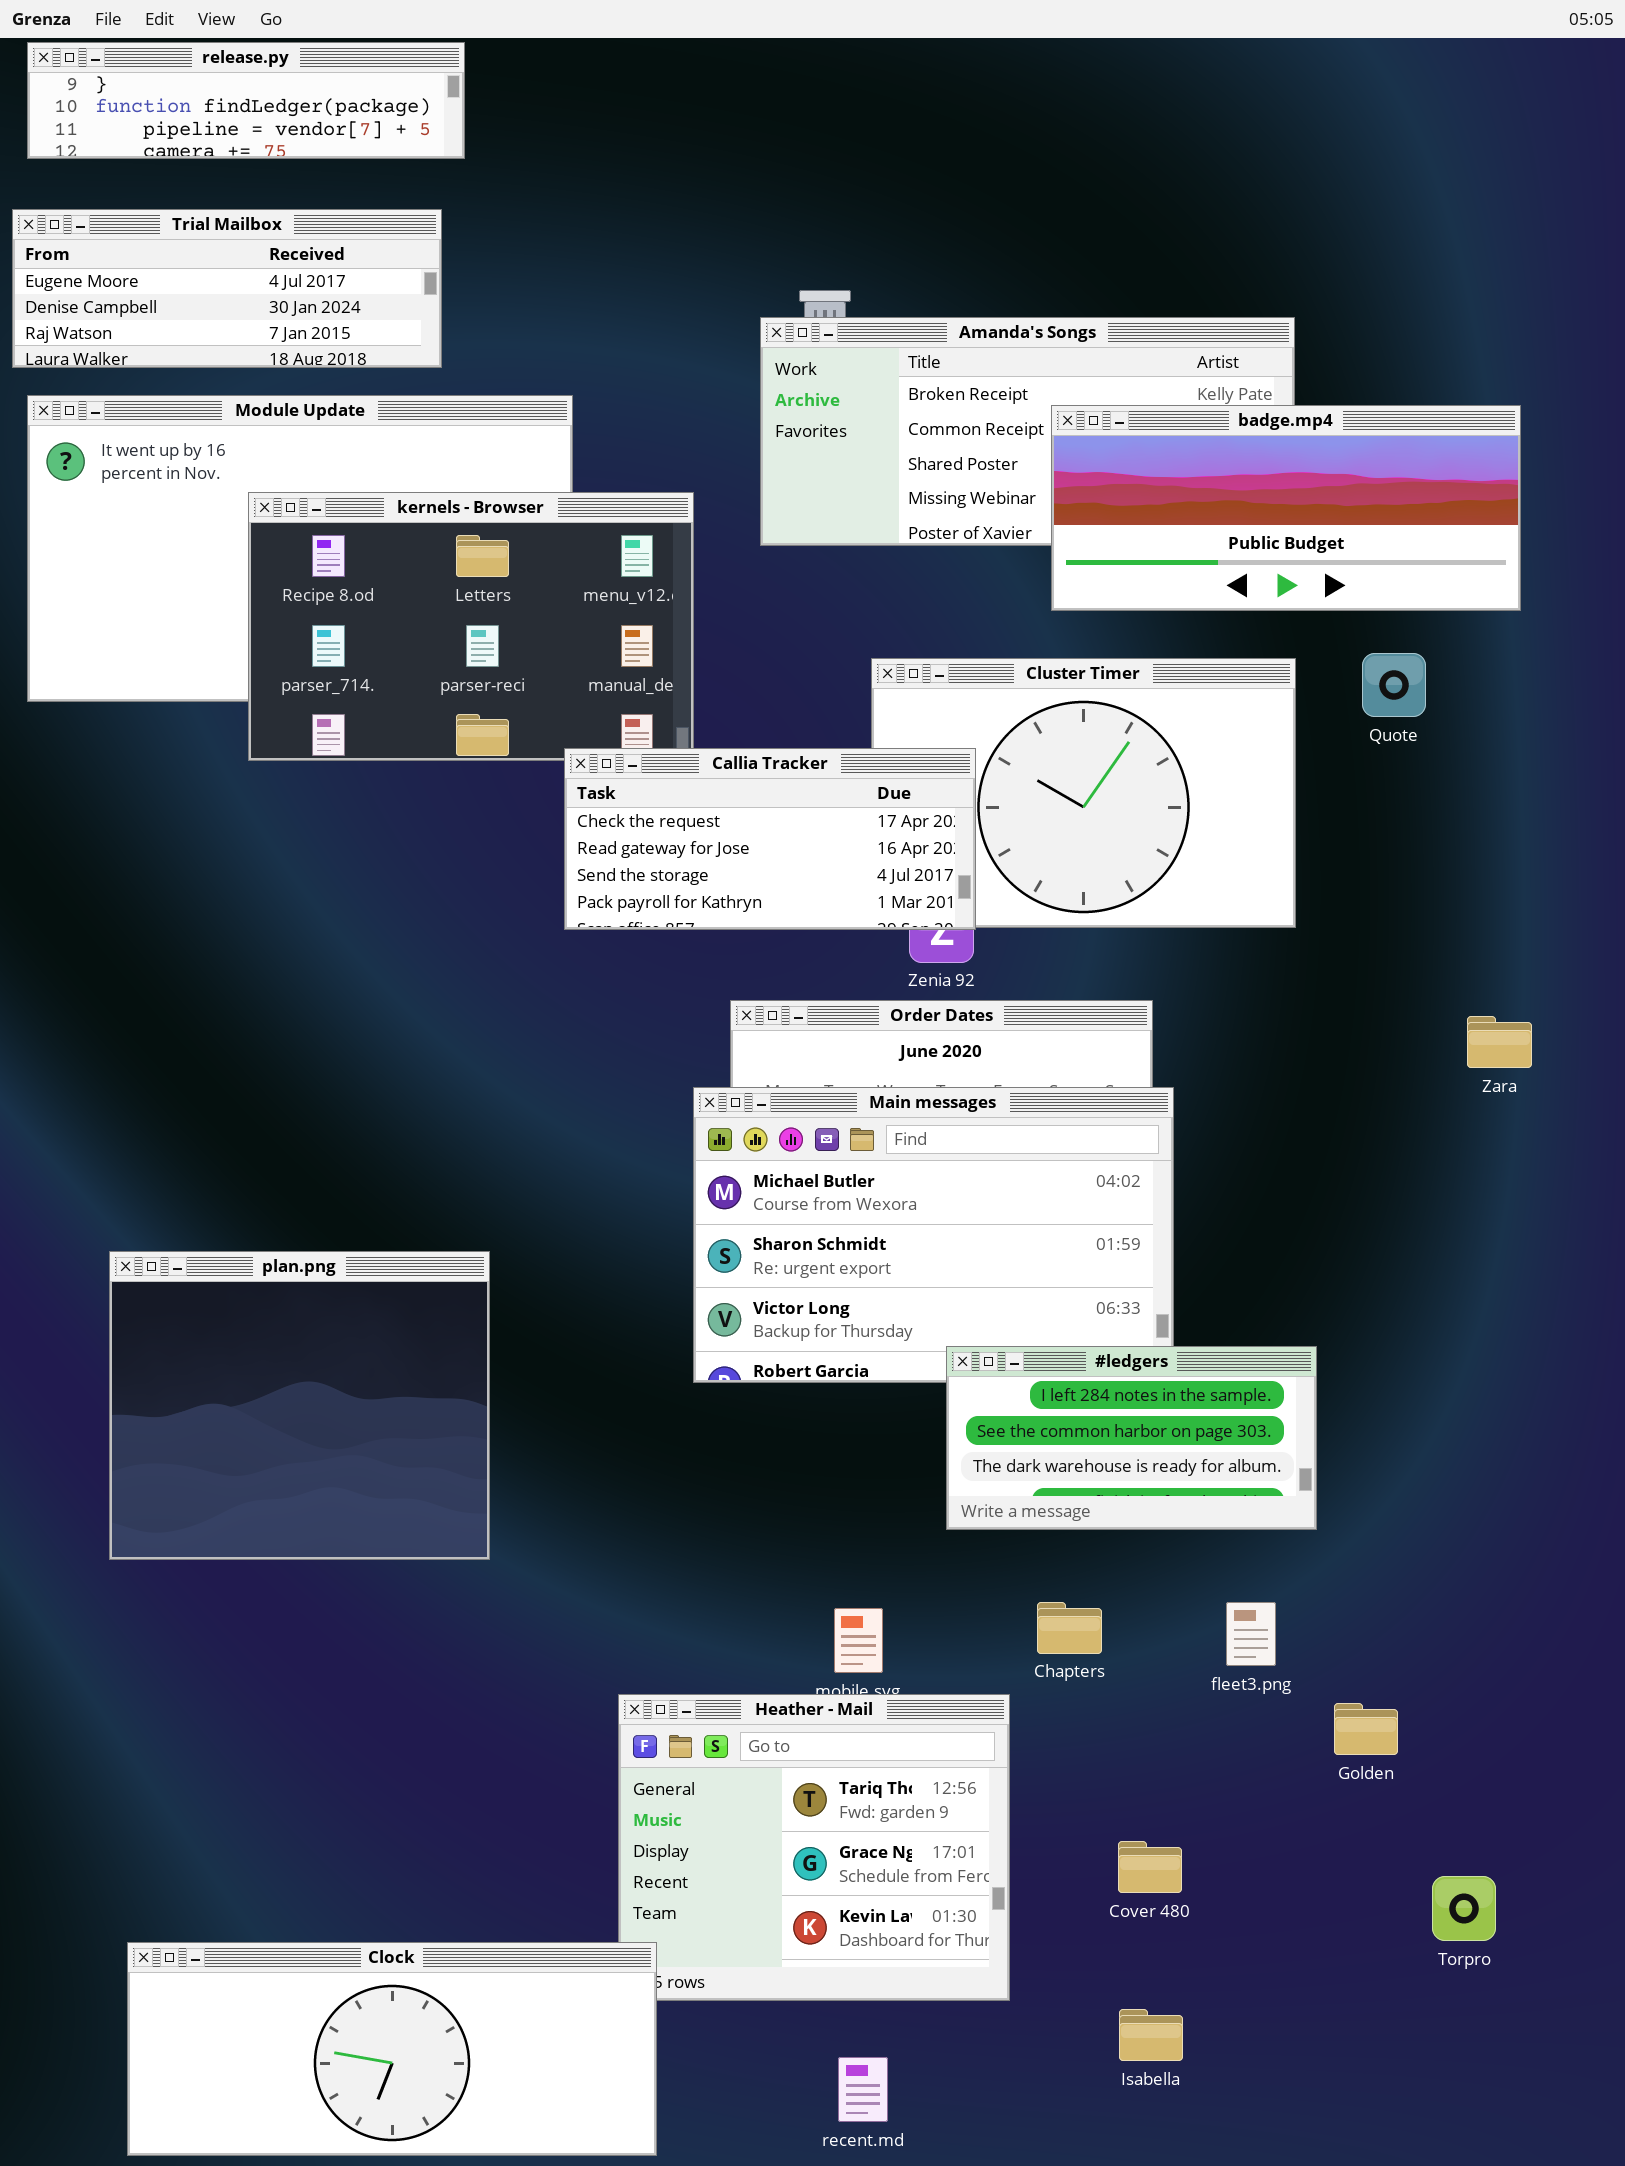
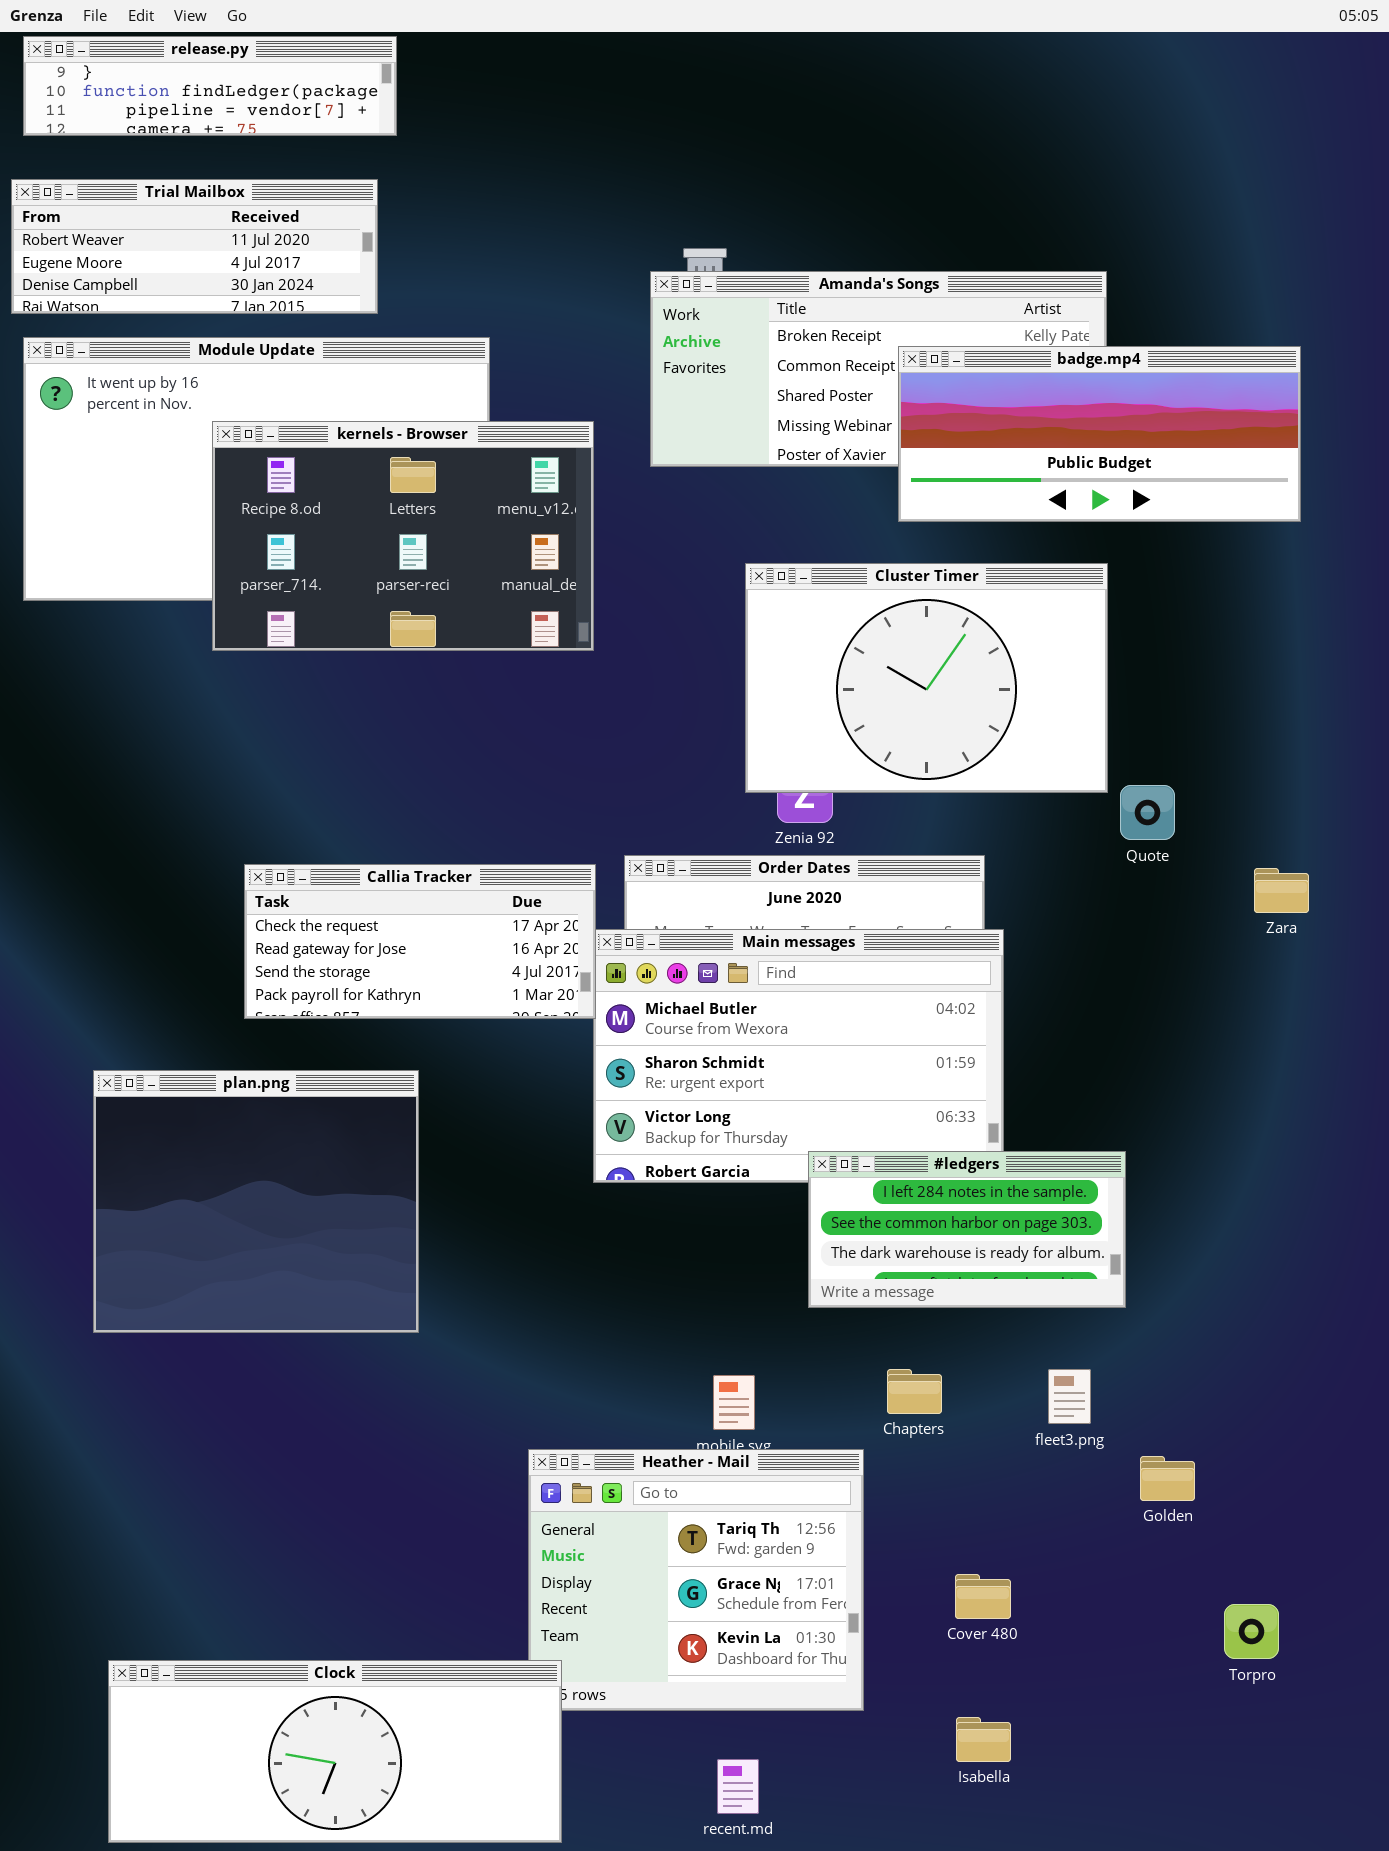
Trial Mailbox: [12,209,442,368] -> [11,179,378,314], scrolled up 1 row
Quote: [1362,653,1426,717] -> [1120,785,1175,840], moved
Callia Tracker: [564,748,976,930] -> [244,864,596,1019], moved

